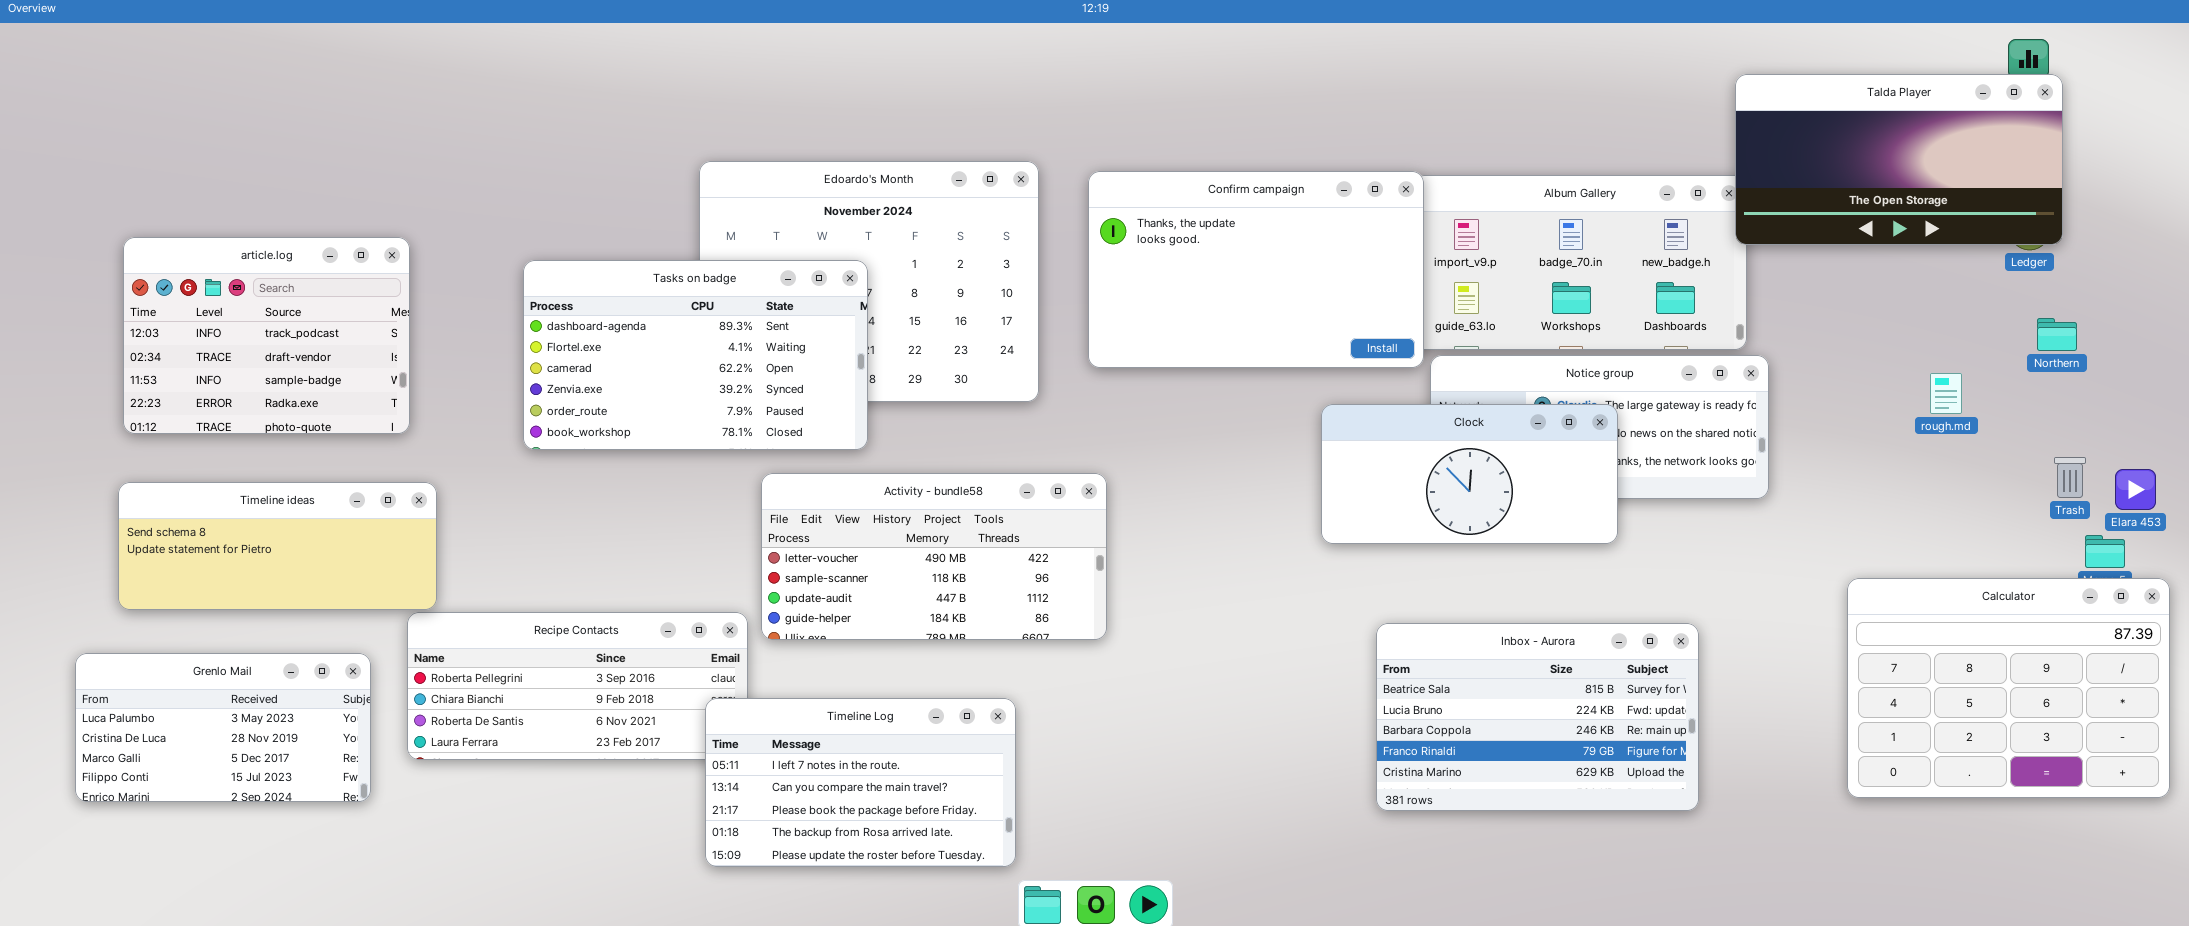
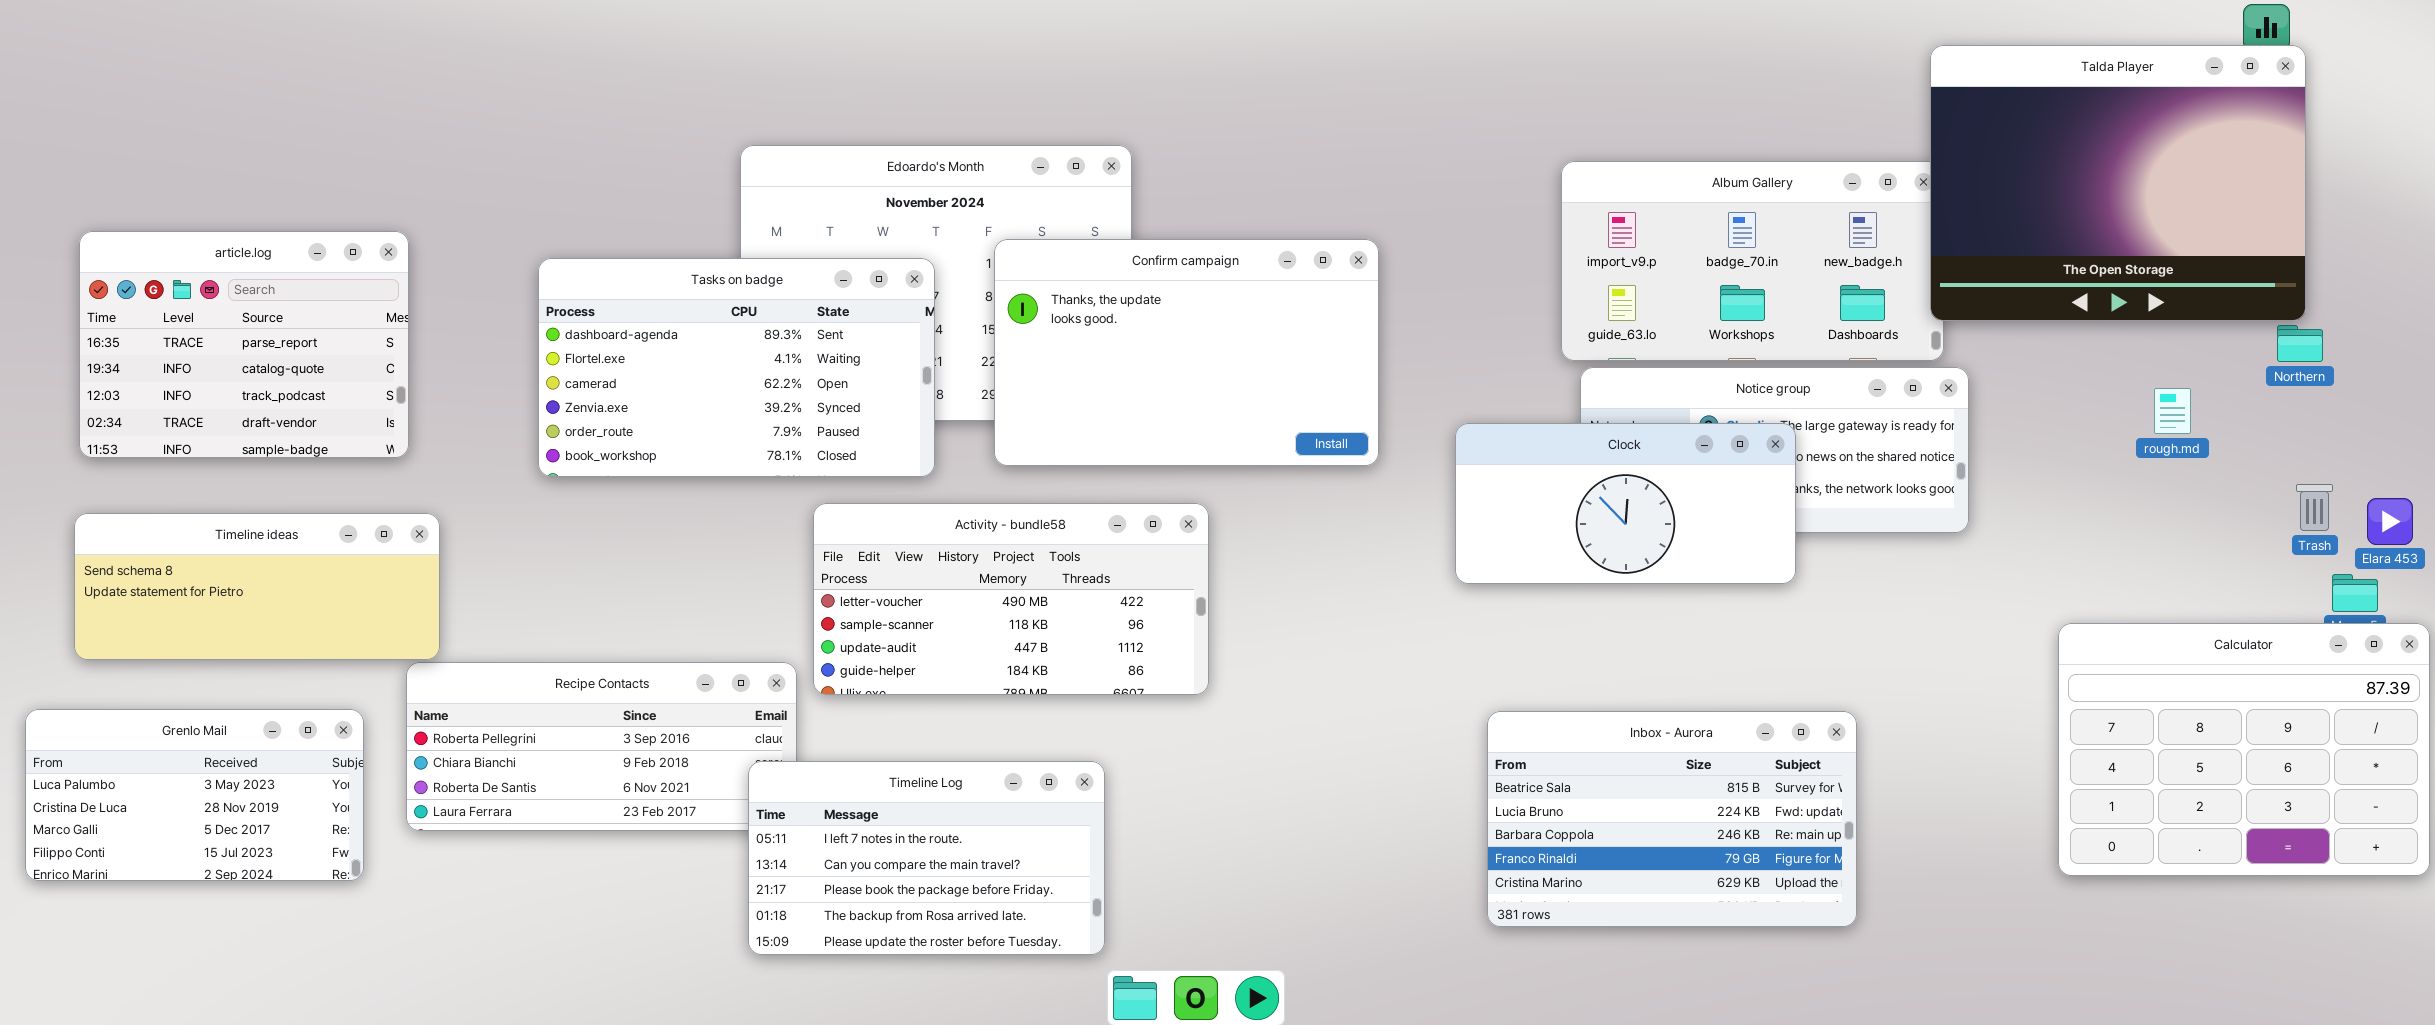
Talda Player: [1735,74,2063,245] -> [1930,45,2306,321], resized
Confirm campaign: [1088,171,1424,368] -> [994,239,1379,466], moved
article.log: [123,237,410,434] -> [79,231,409,458], scrolled up 2 rows
Inbox - Aurora: [1376,623,1699,811] -> [1487,711,1857,927], moved

